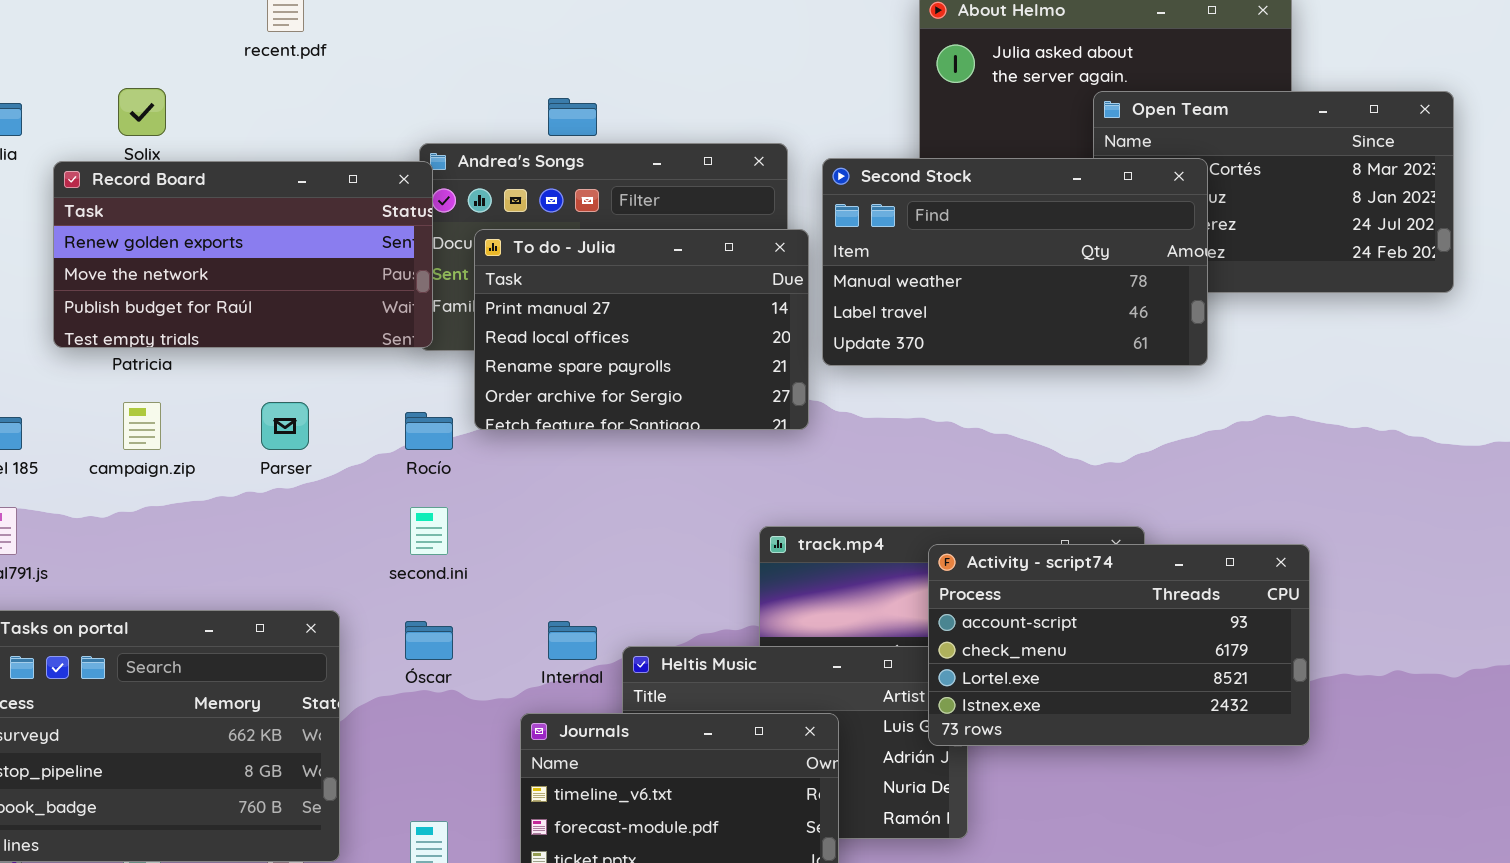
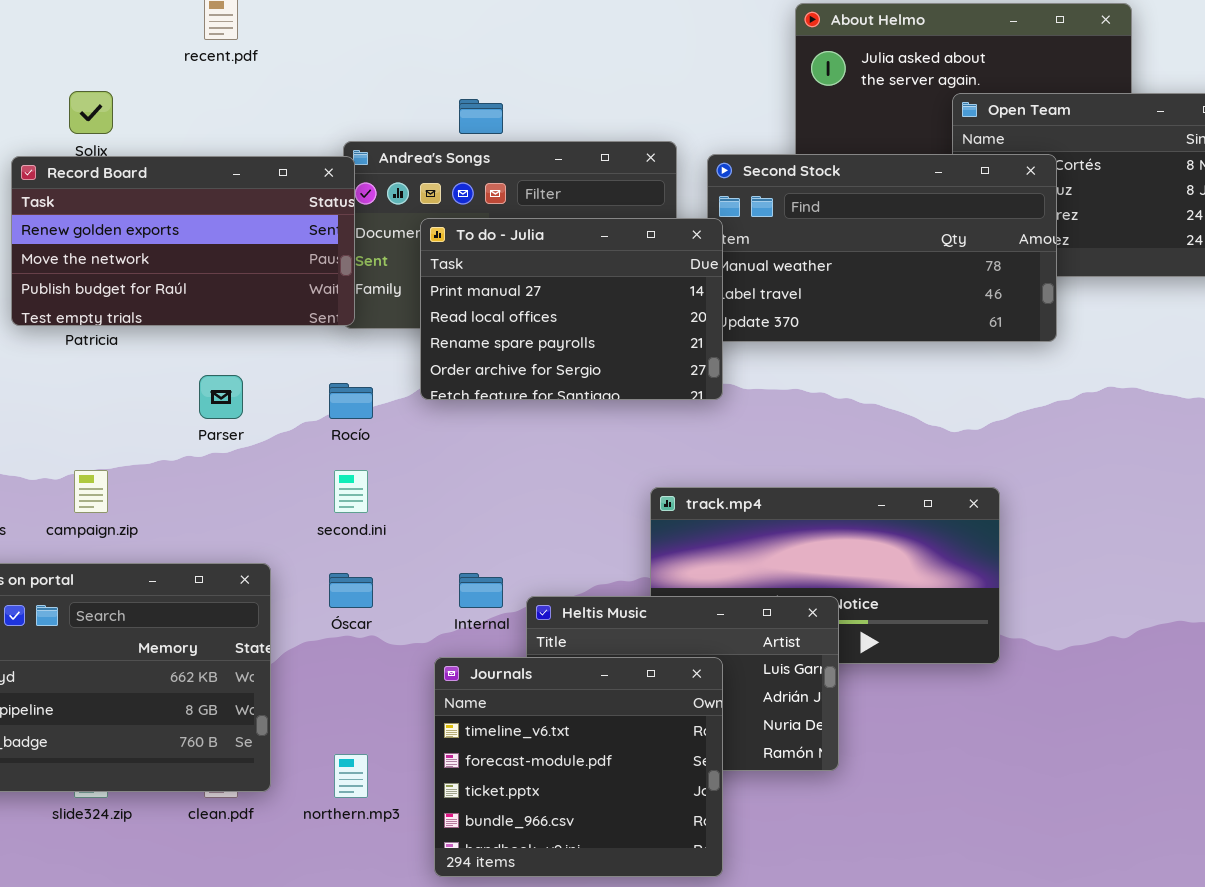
To do - Julia: [474,229,809,430] -> [420,218,723,400], moved
campaign.zip: [123,402,161,450] -> [74,470,108,513], moved
Activity - script74: [928,544,1310,746] -> none, closed

